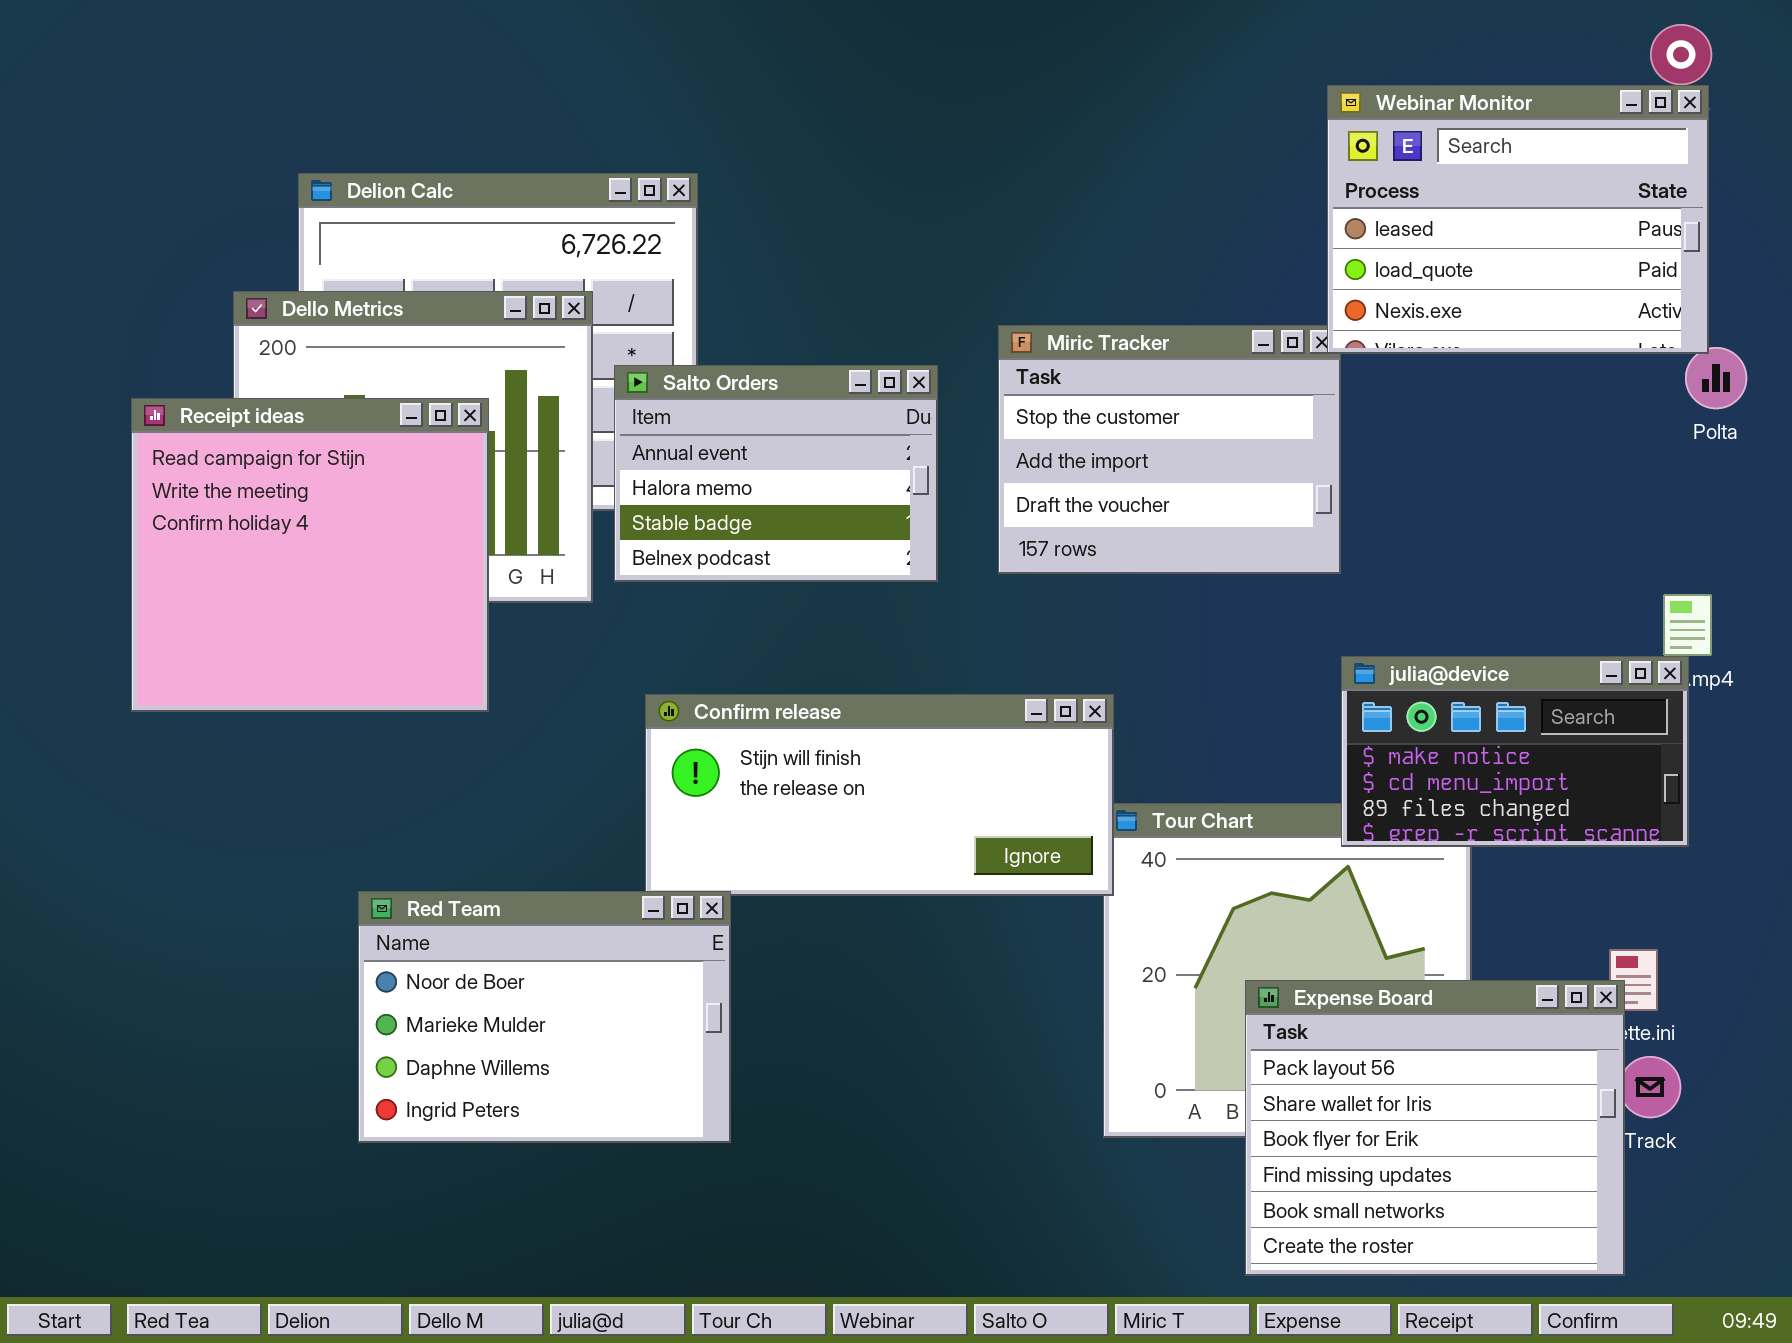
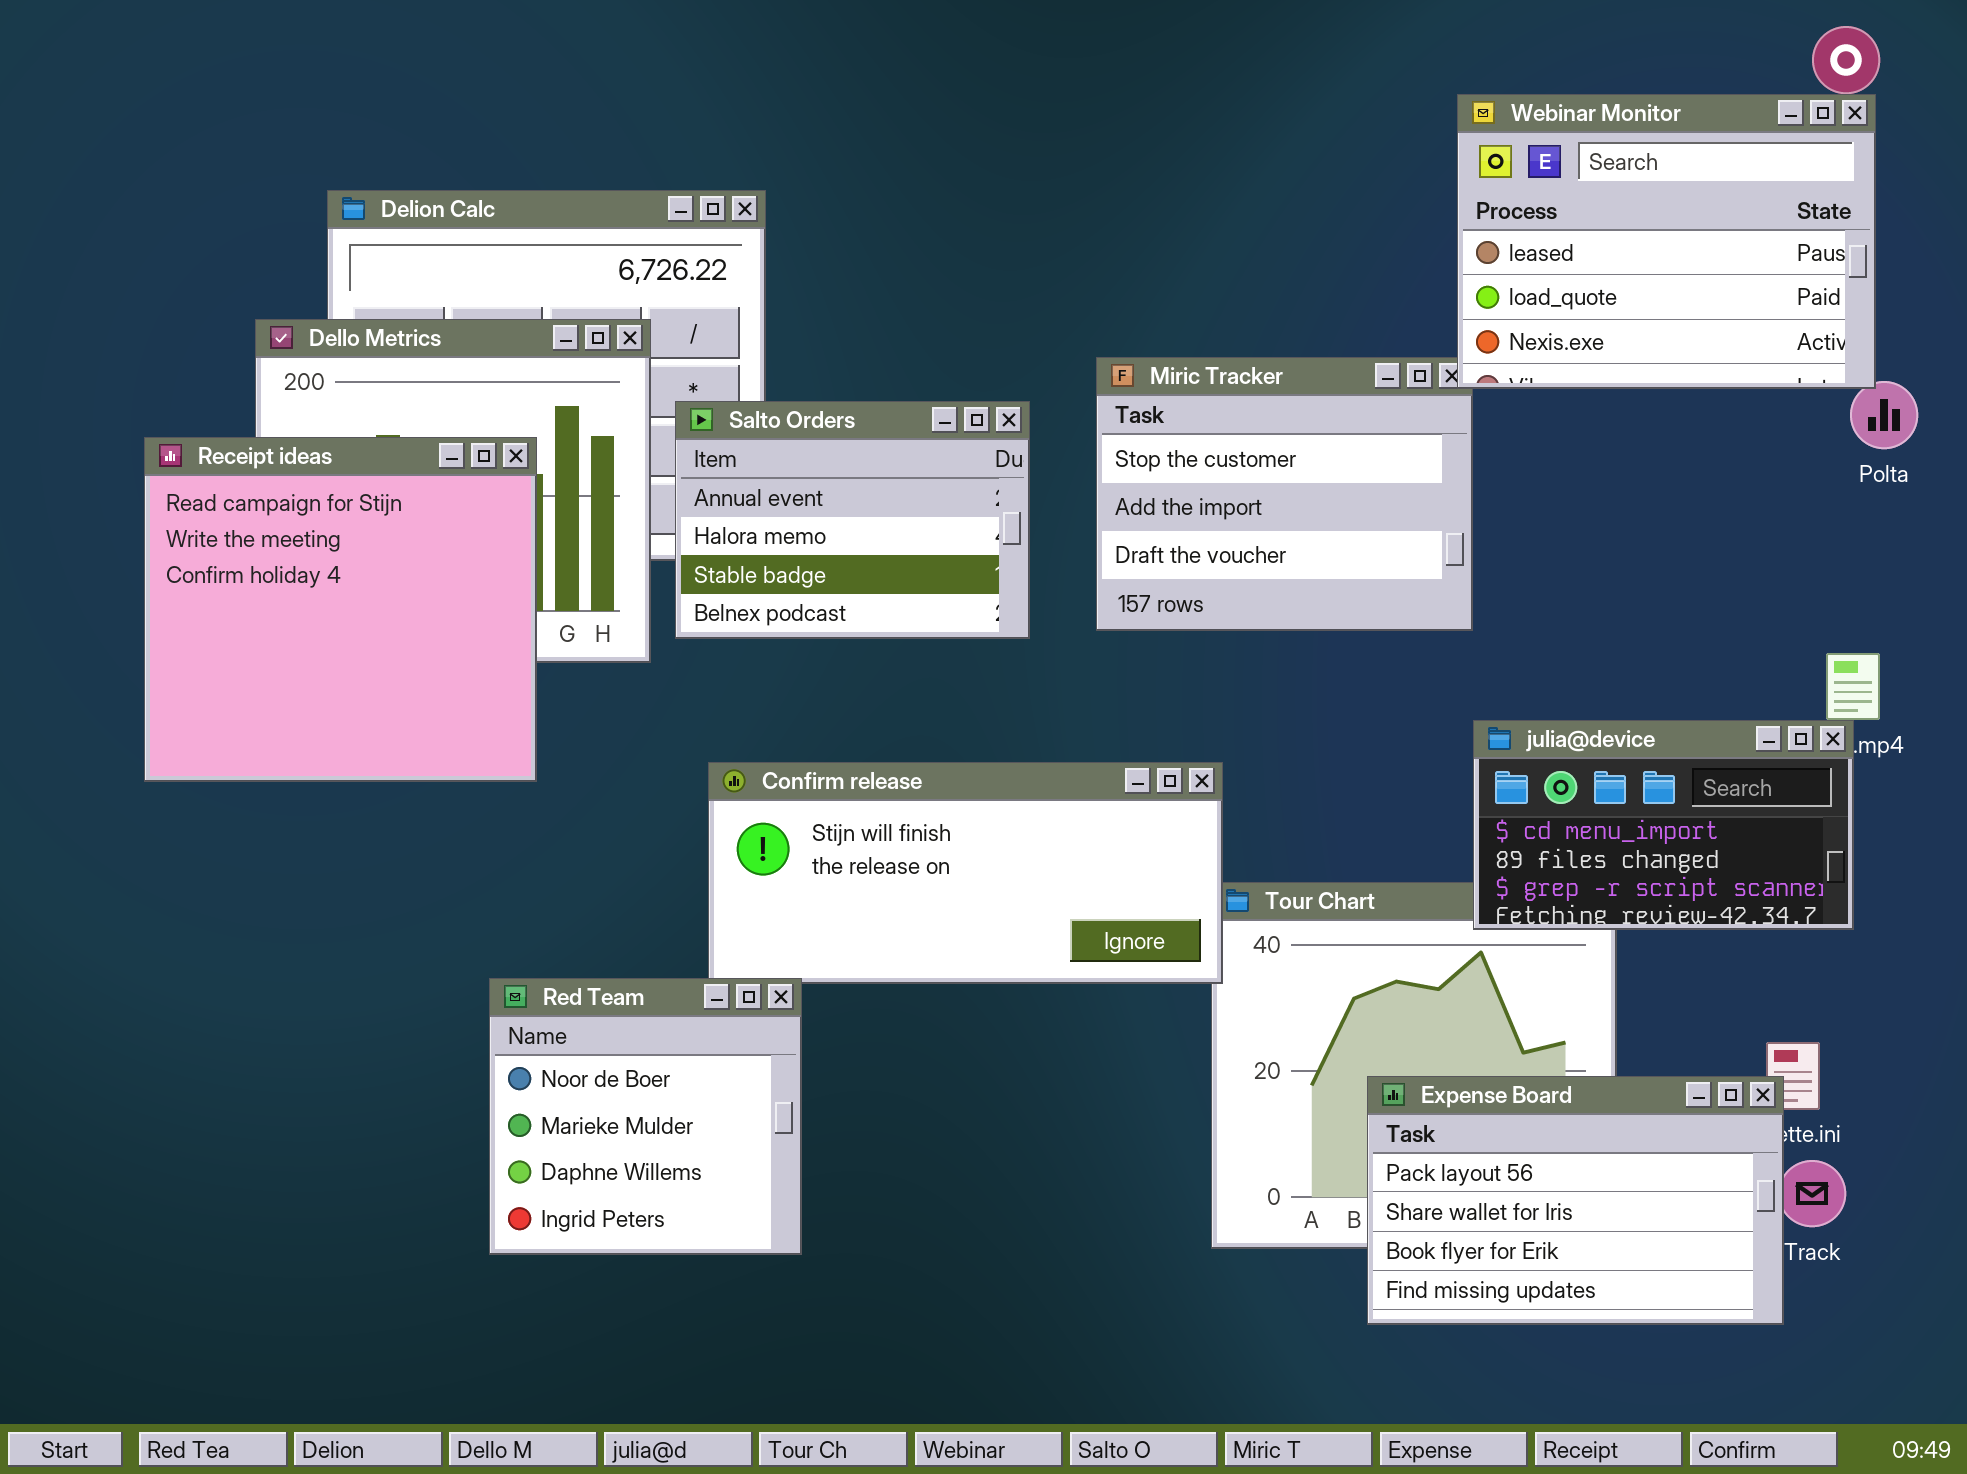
julia@device: [1341,656,1689,847] -> [1473,720,1854,930], scrolled down 1 row
Red Team: [358,891,731,1143] -> [489,978,802,1255], resized
Expense Board: [1245,980,1625,1276] -> [1367,1076,1784,1325], resized

